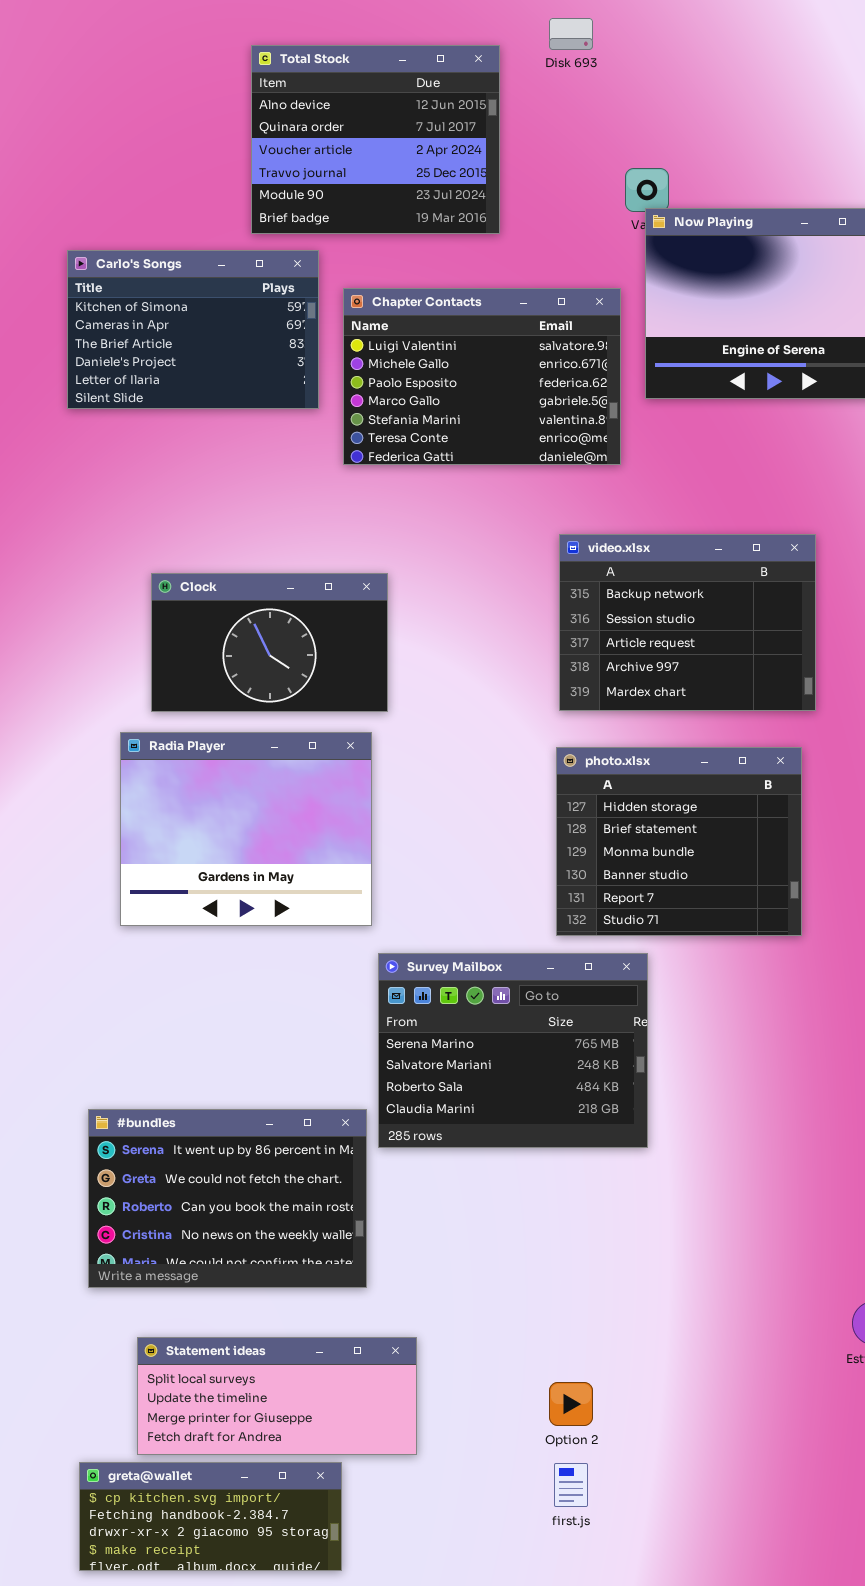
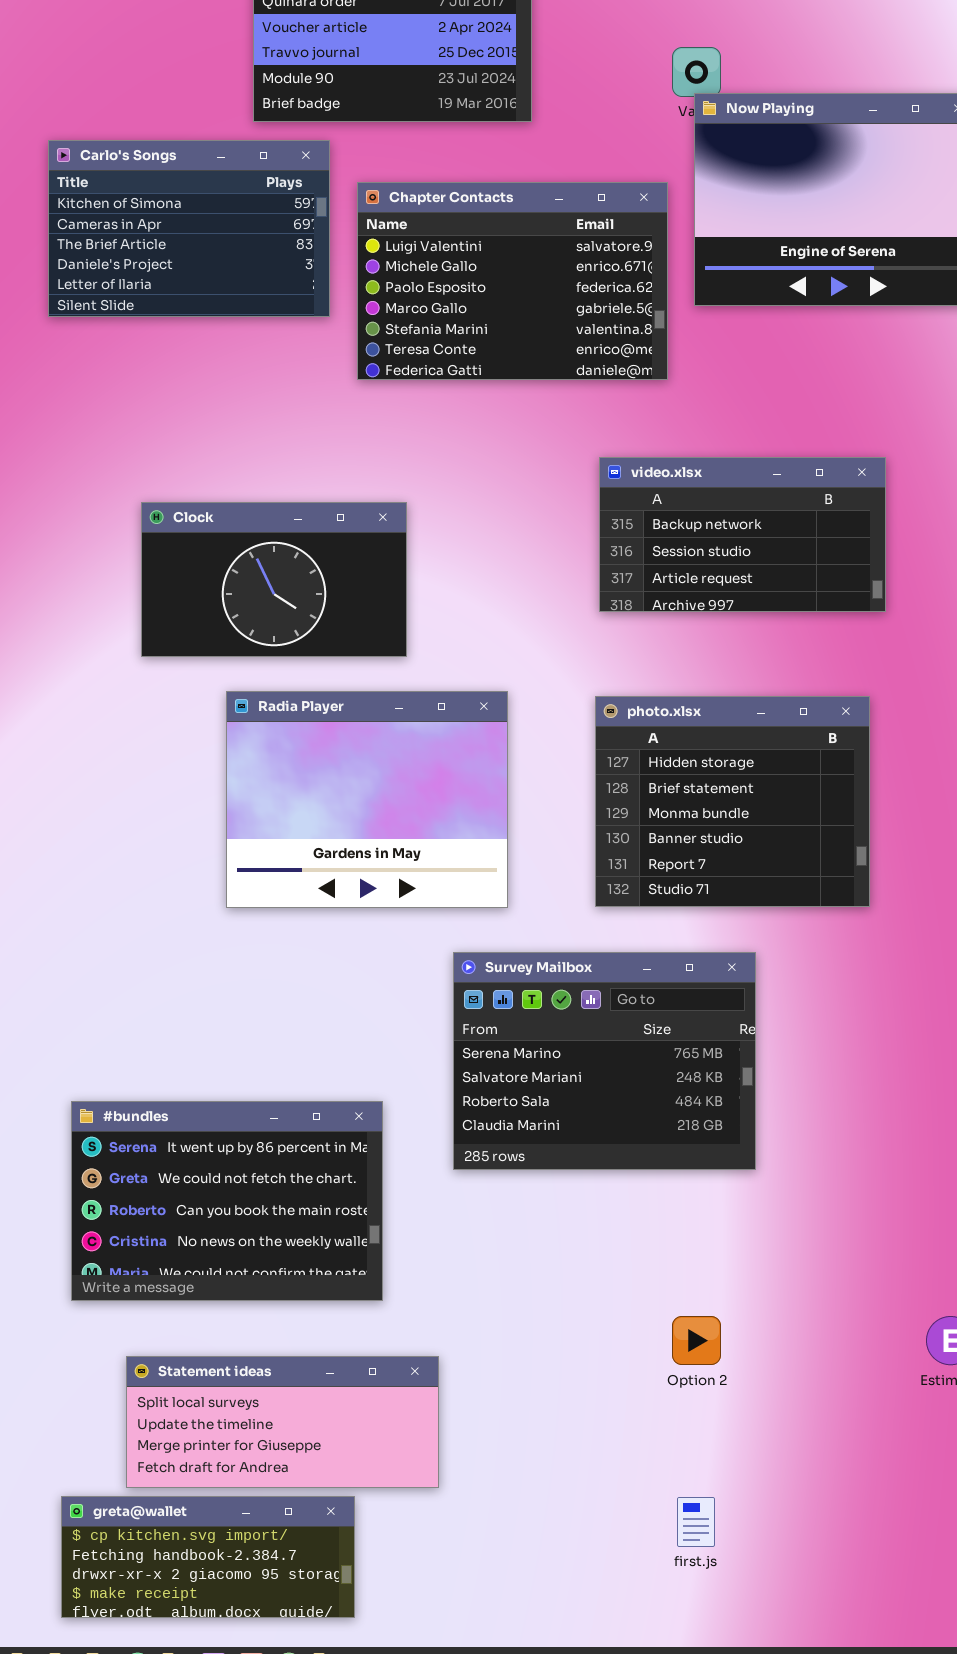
video.xlsx: [559,534,816,711] -> [599,457,886,612], resized
Radia Player: [120,732,372,926] -> [226,691,508,908], moved
Survey Mailbox: [378,953,648,1148] -> [453,952,756,1170], moved
Option 2: [549,1382,593,1426] -> [672,1316,721,1365], moved
first.js: [554,1463,588,1507] -> [677,1497,715,1547], moved

